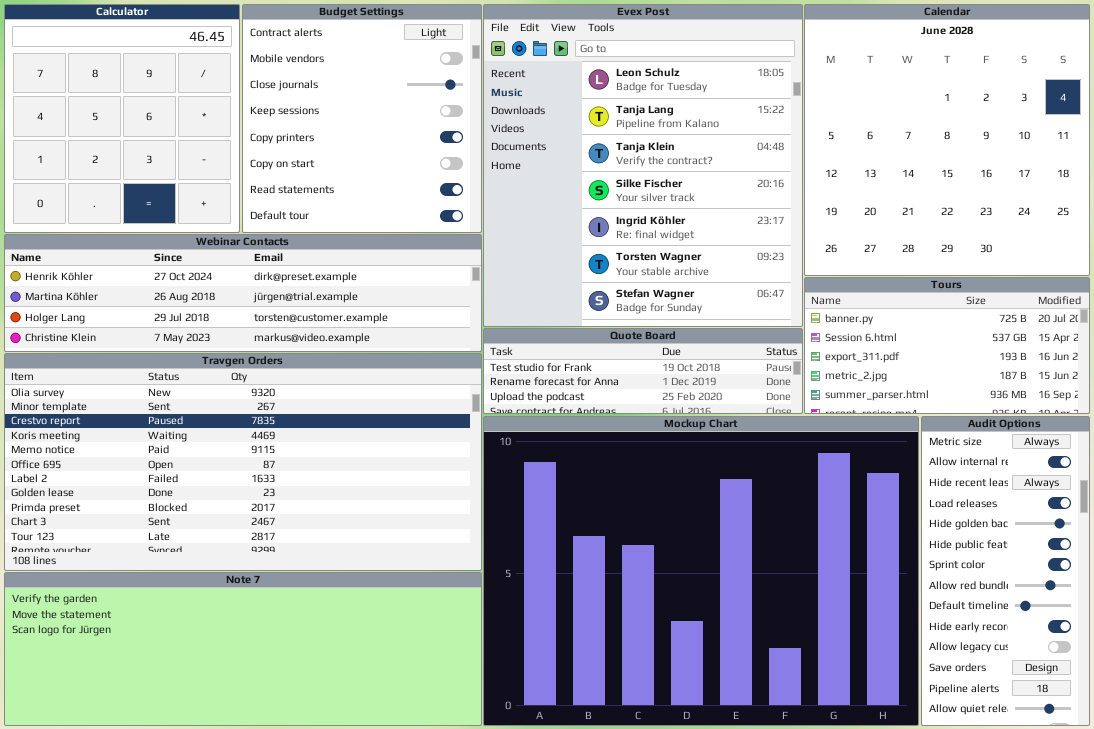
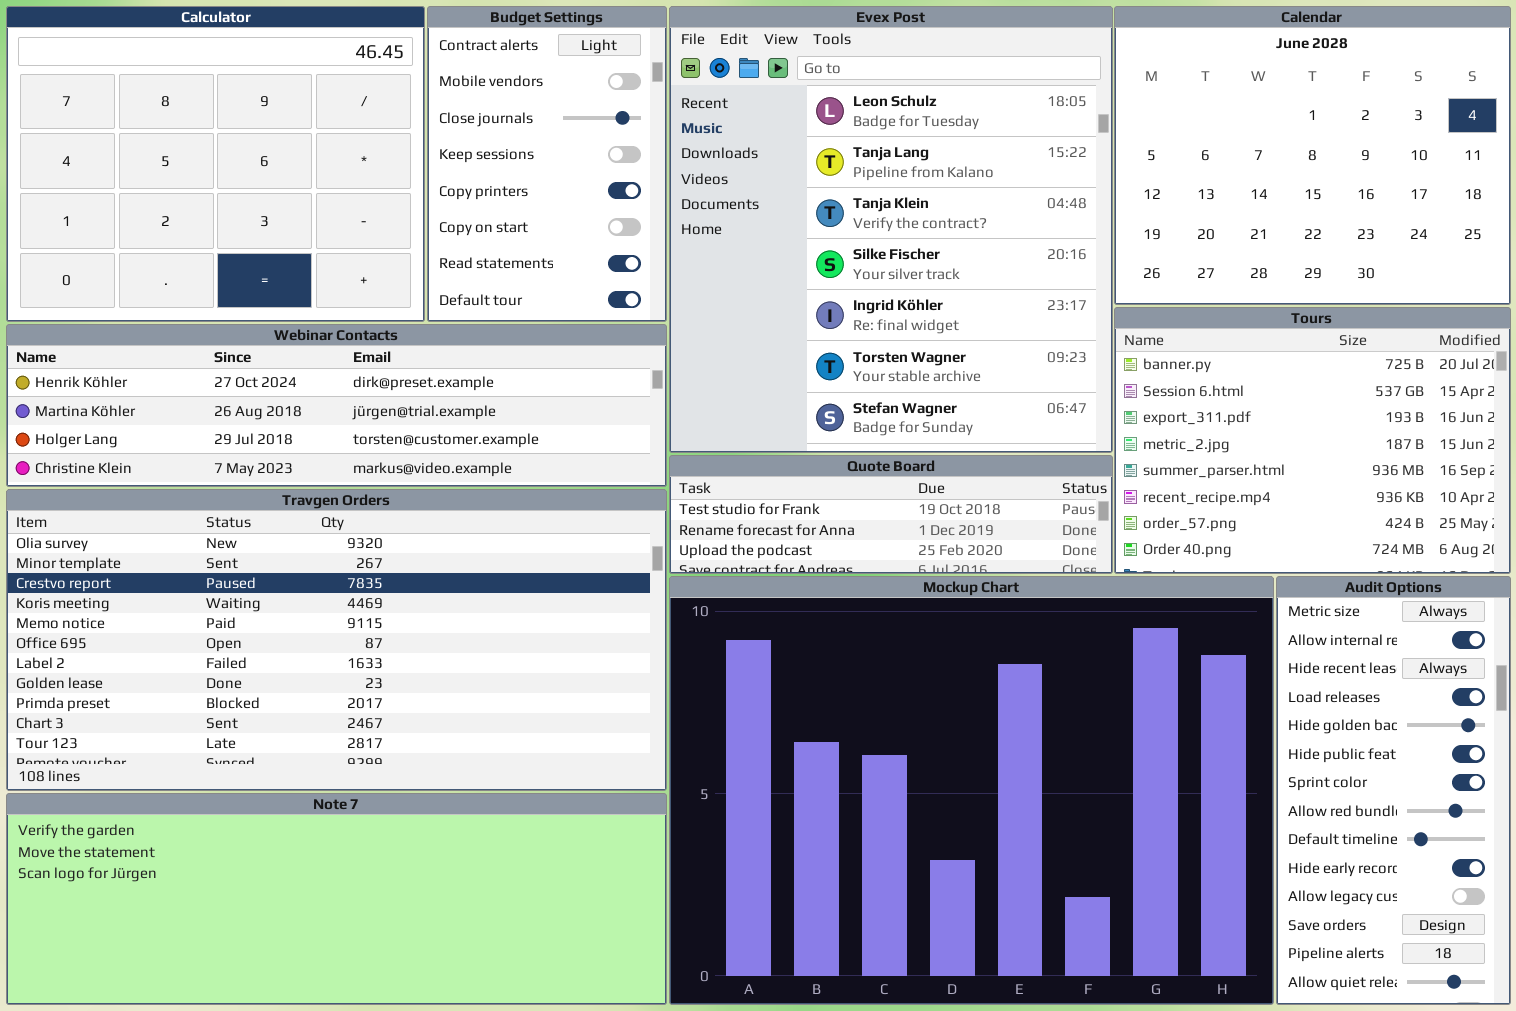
Calculator: [4,4,240,233] -> [6,6,425,322], resized
Budget Settings: [242,4,482,233] -> [427,6,667,322], resized
Calendar: [804,4,1090,276] -> [1114,6,1511,305], resized
Tours: [804,277,1090,414] -> [1114,307,1511,574], resized

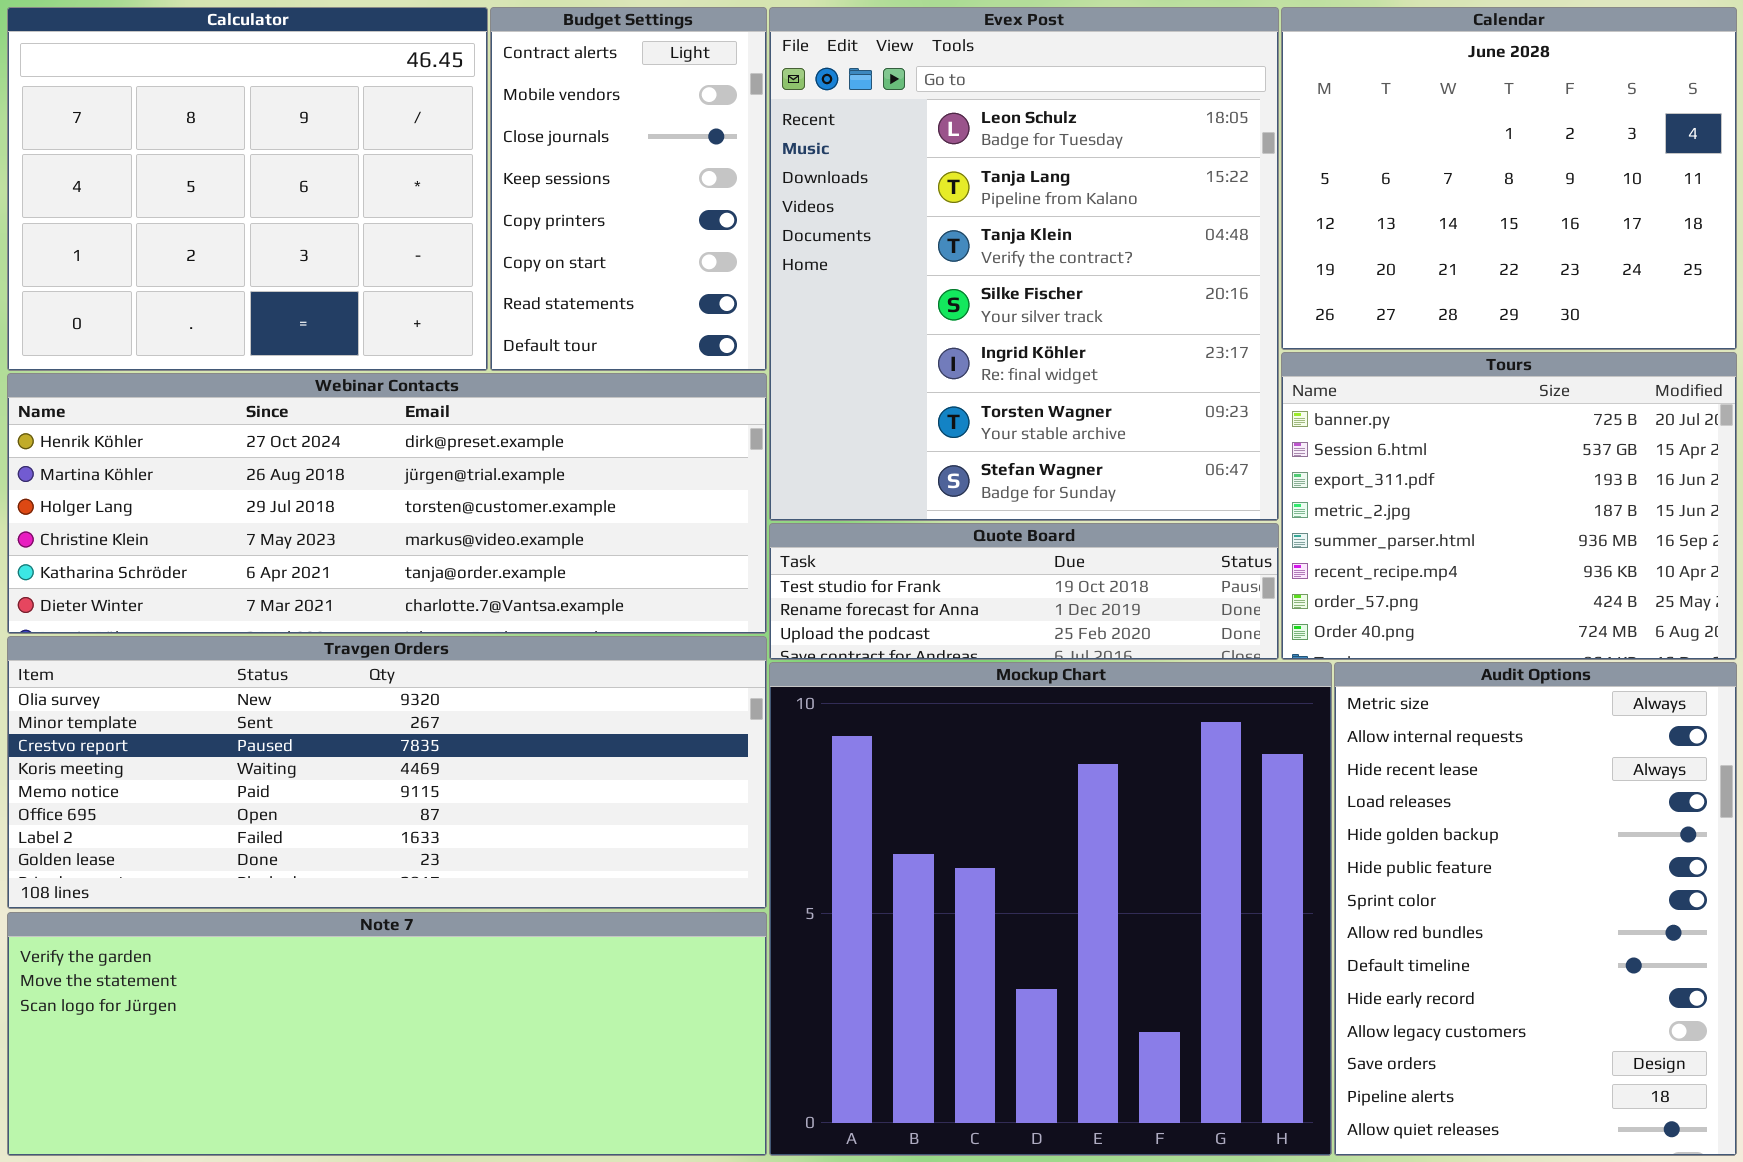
Webinar Contacts: [6,324,667,487] -> [7,373,767,634], resized
Travgen Orders: [6,489,667,791] -> [7,636,767,909], resized
Mockup Chart: [669,576,1274,1005] -> [769,662,1332,1156], resized
Audit Options: [1276,576,1511,1005] -> [1334,662,1737,1156], resized

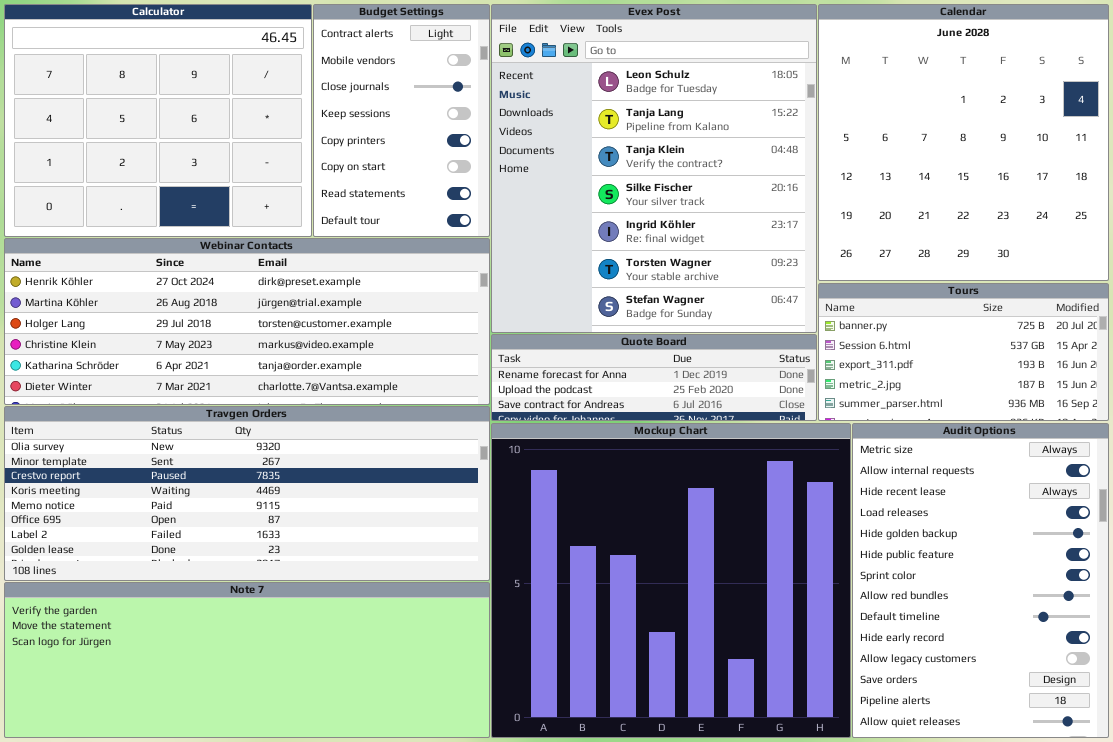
Calendar: [1281,7,1737,350] -> [818,4,1109,281], resized
Tours: [1281,352,1737,660] -> [818,283,1109,421], resized
Quote Board: [769,523,1279,660] -> [491,334,817,421], scrolled down 1 row

